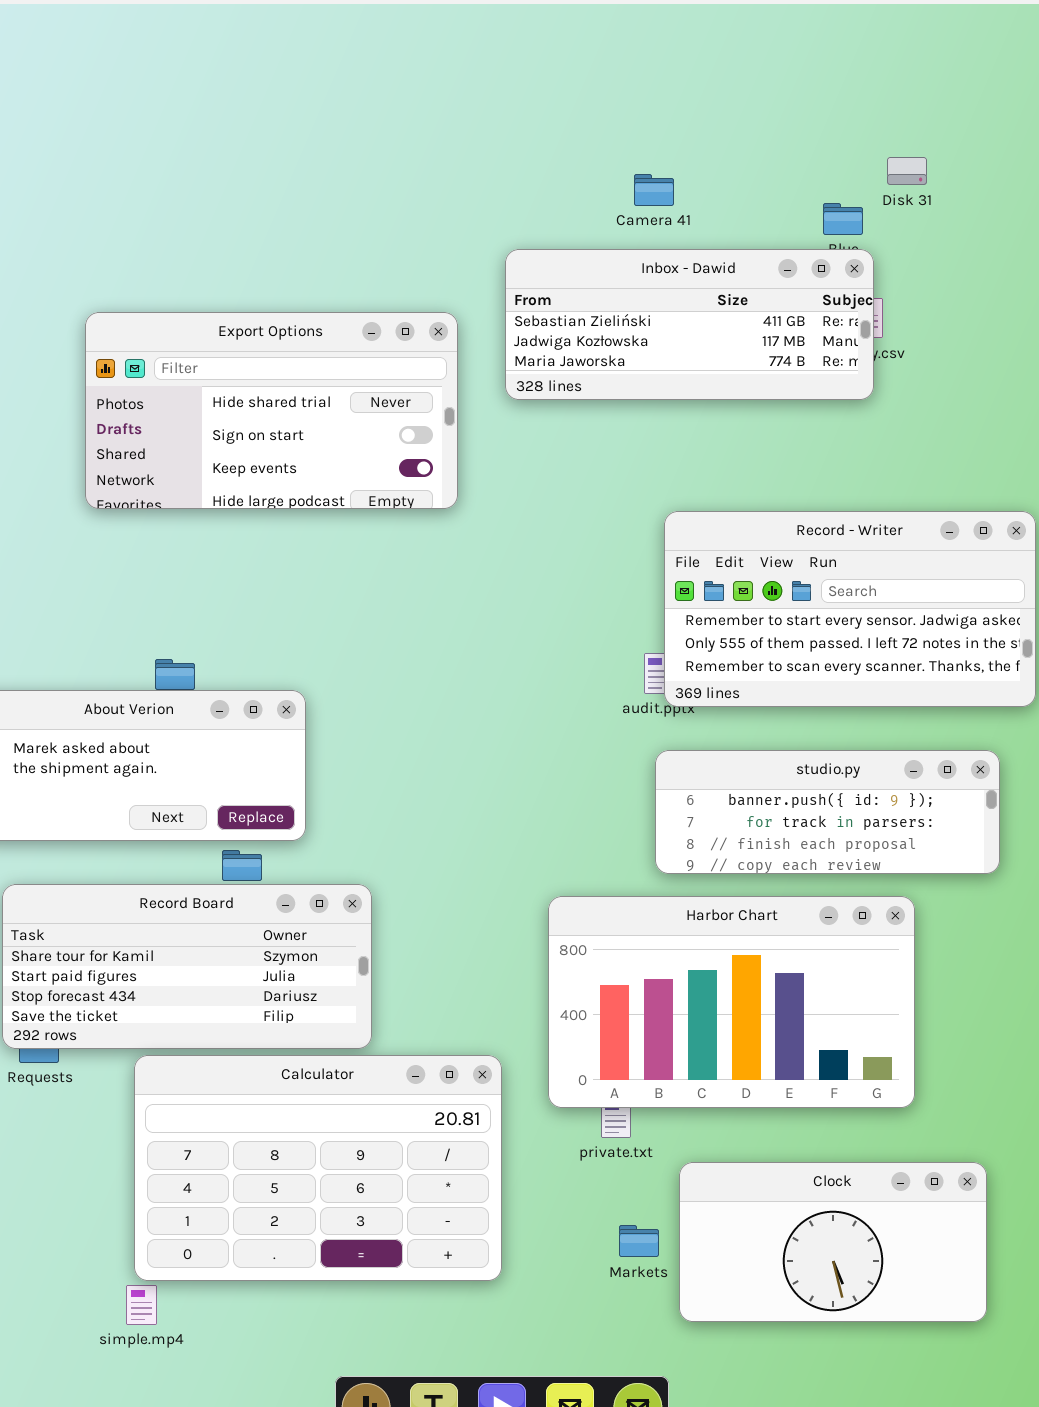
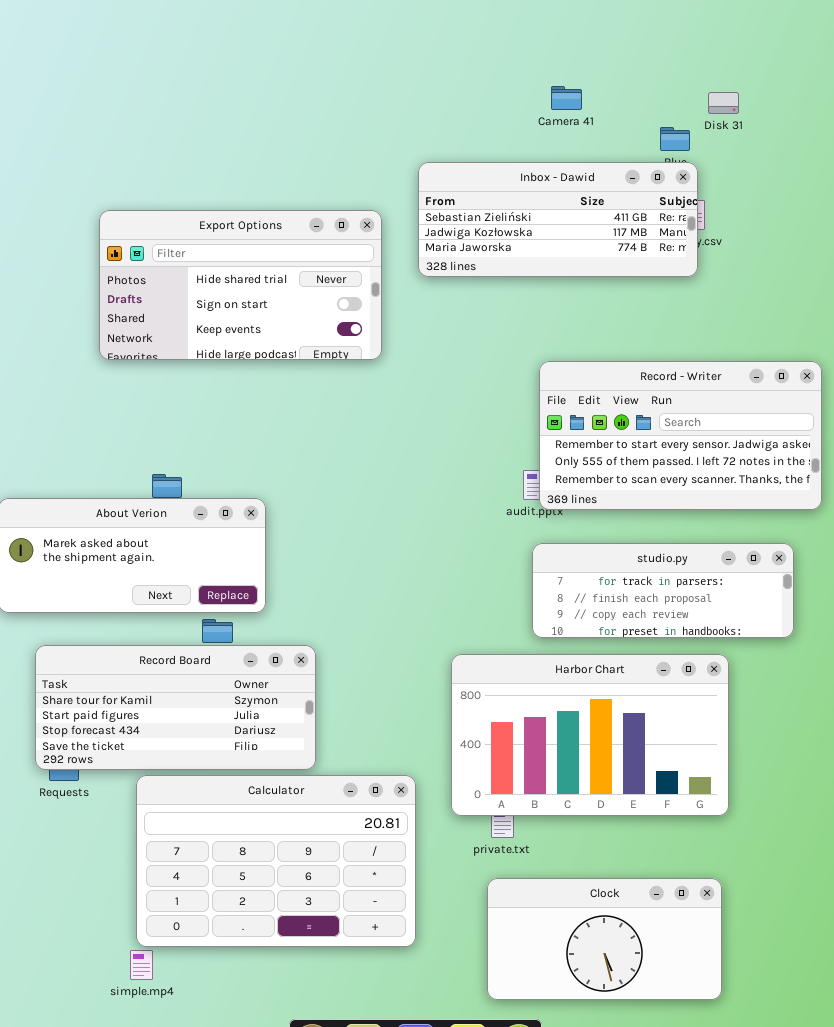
Camera 41: [634,174,674,206] -> [551,86,582,110], moved
studio.py: [655,750,1000,874] -> [532,543,794,638], scrolled down 1 row
Clock: [679,1162,987,1322] -> [487,878,722,1000], moved

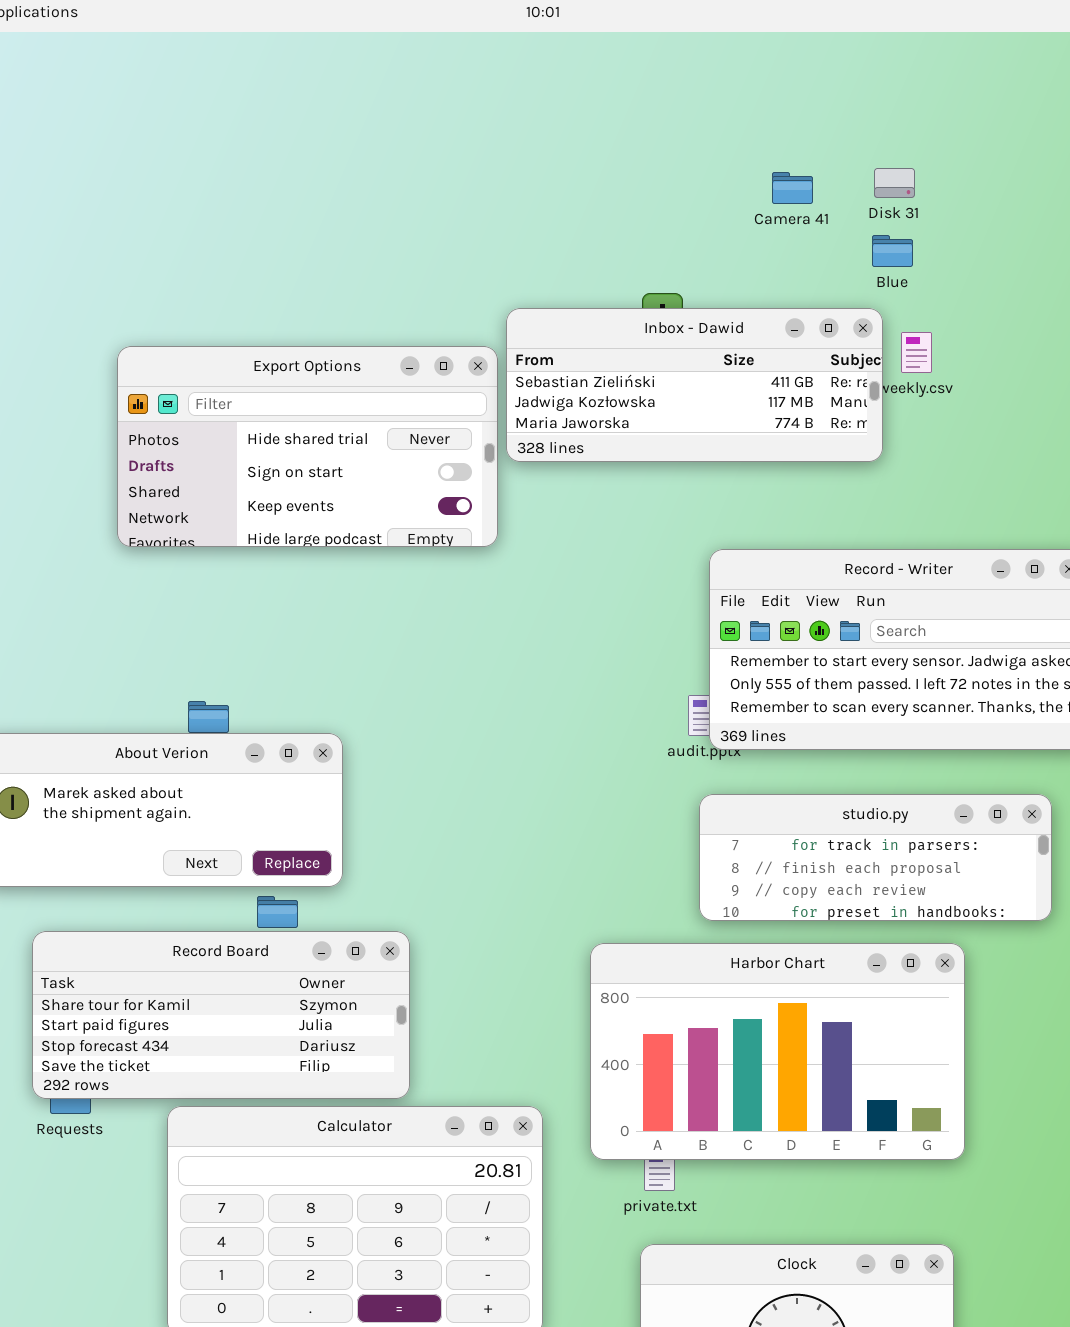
Camera 41: [551,86,582,110] -> [772,172,813,204], moved
Disk 31: [708,92,739,114] -> [874,168,915,198], moved
Inbox - Dawid: [418,162,698,277] -> [506,308,883,462], moved

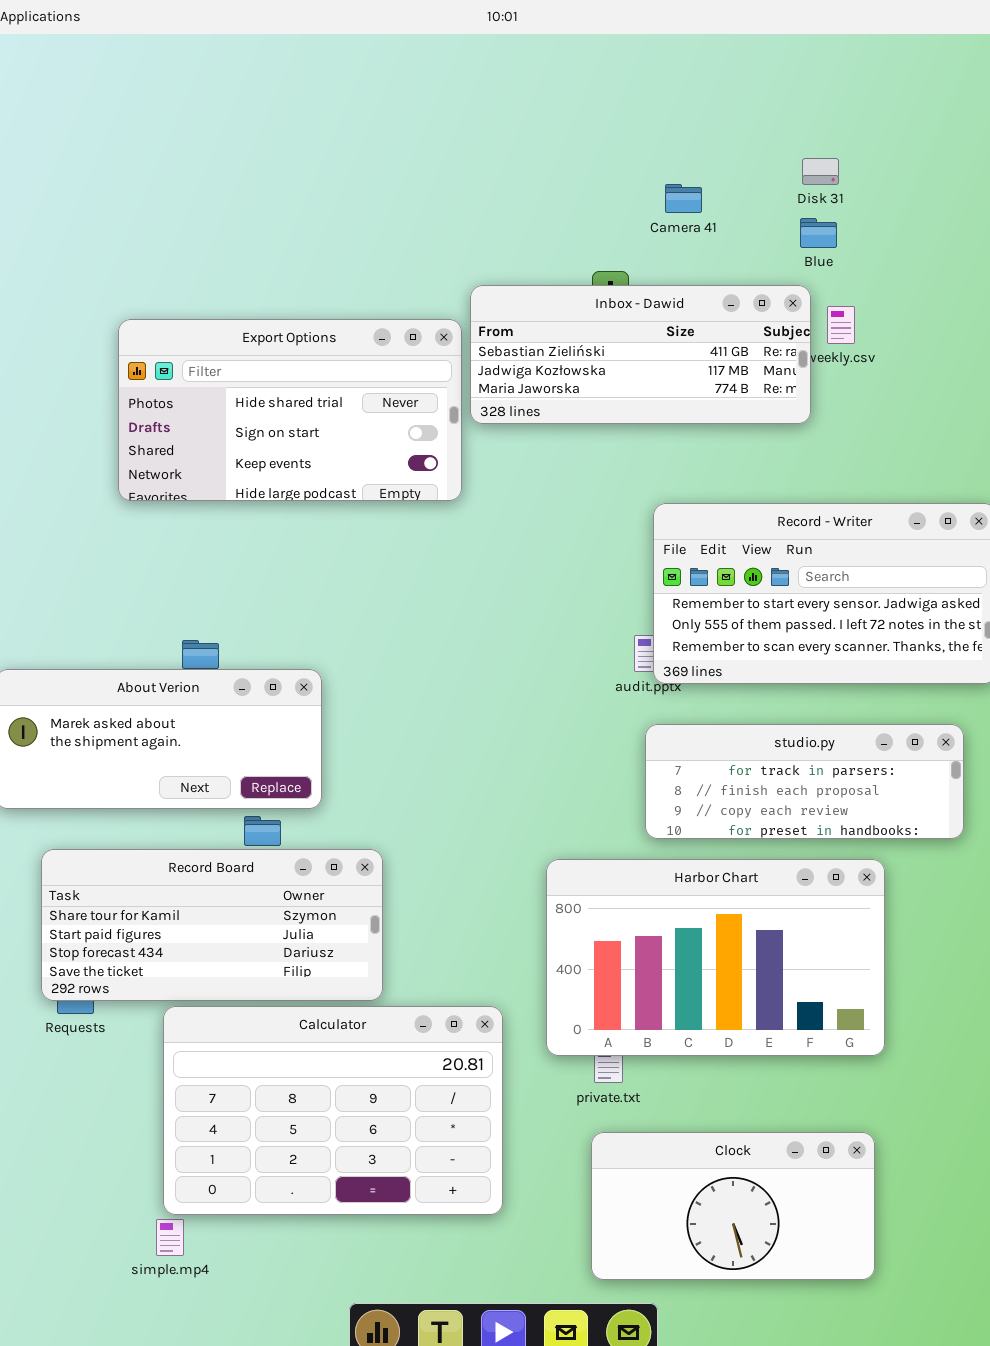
Camera 41: [772,172,813,204] -> [665,184,702,213], moved

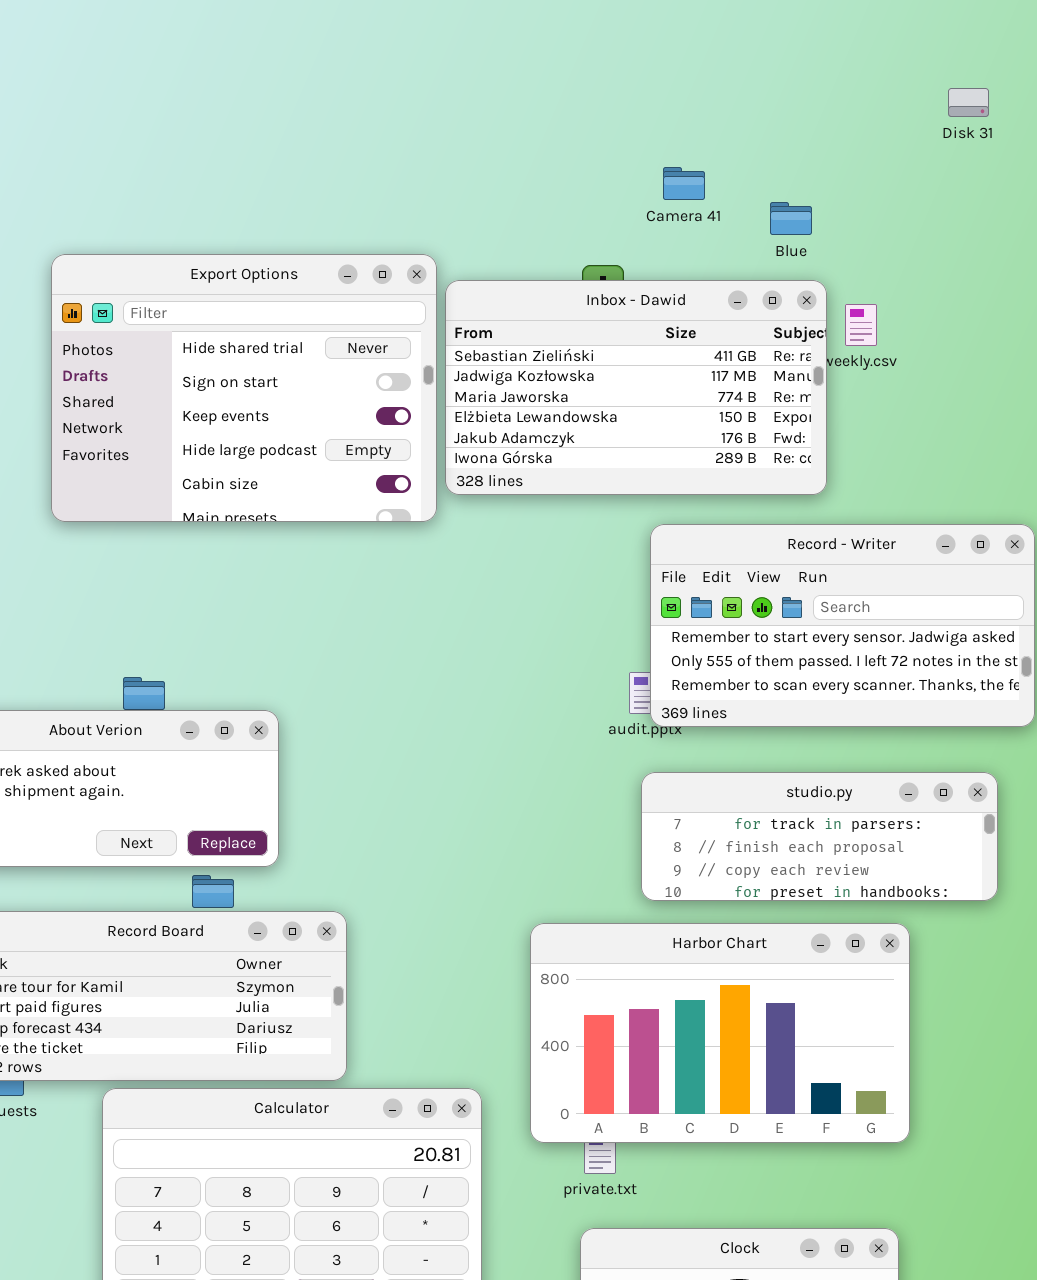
Disk 31: [802,158,839,185] -> [948,88,989,117], moved
Blue: [800,218,837,248] -> [770,202,812,235], moved
Inbox - Dawid: [470,285,811,424] -> [445,280,827,495], resized
Export Options: [118,319,462,501] -> [51,254,437,522], resized

